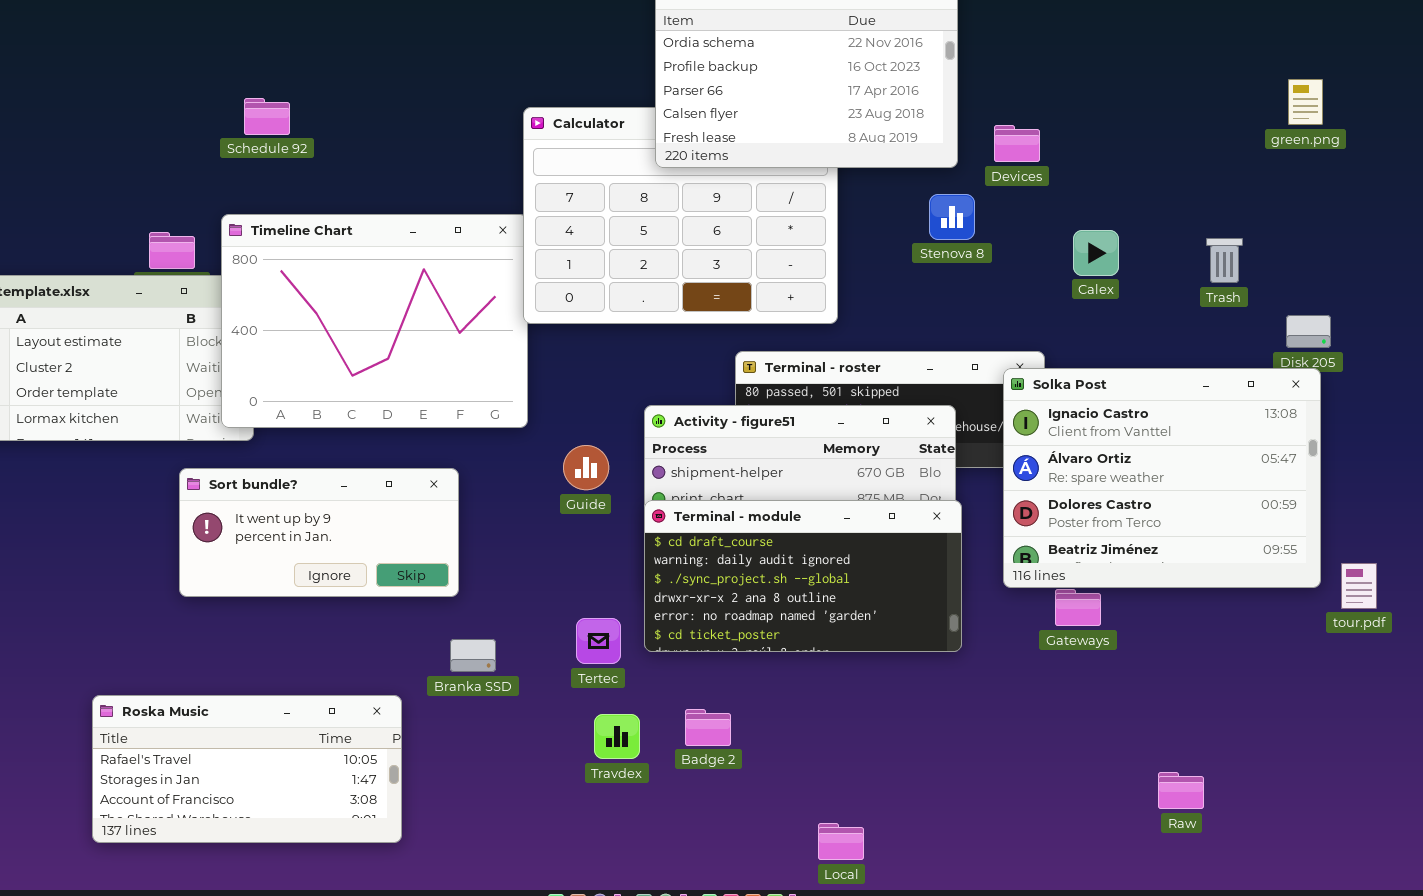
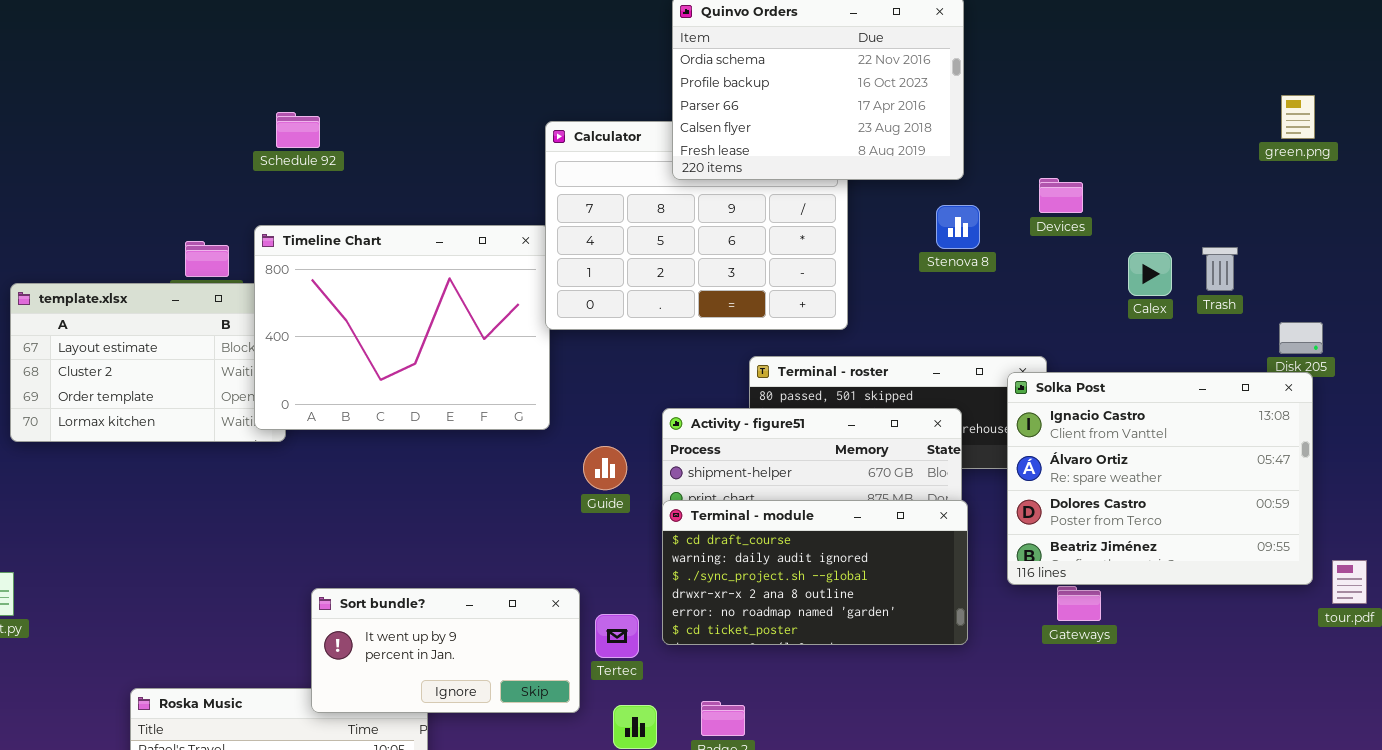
Devices: [994,125,1040,162] -> [1039,178,1083,213], moved
Calex: [1073,230,1119,276] -> [1128,252,1172,296], moved
Sort bundle?: [179,468,459,597] -> [311,588,580,713], moved

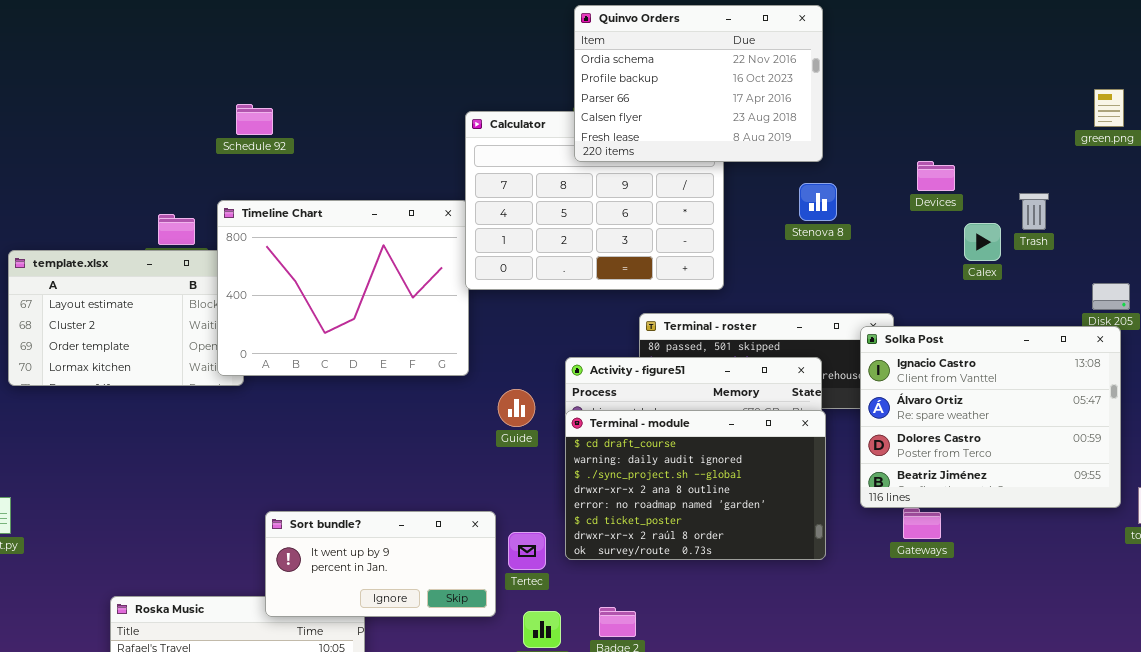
Devices: [1039,178,1083,213] -> [917,161,955,191], moved
Trash: [1202,247,1238,291] -> [1019,193,1049,230], moved
Terminal - module: [662,500,968,645] -> [565,410,826,560], resized

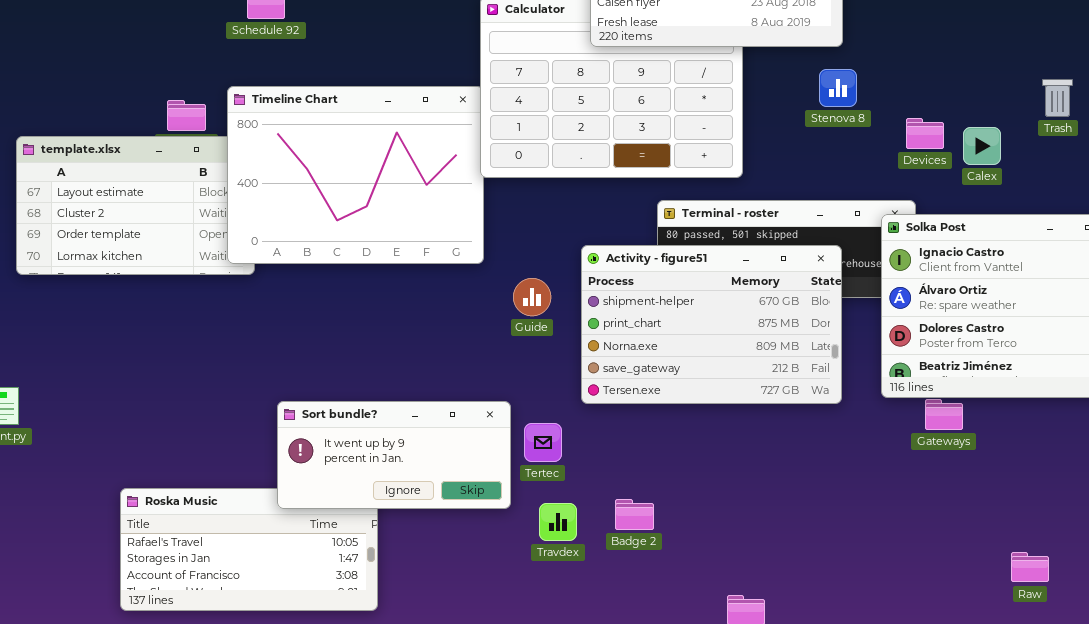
Devices: [917,161,955,191] -> [906,118,944,149], moved
Calex: [964,223,1001,261] -> [963,127,1001,165], moved
Terminal - module: [565,410,826,560] -> none, closed

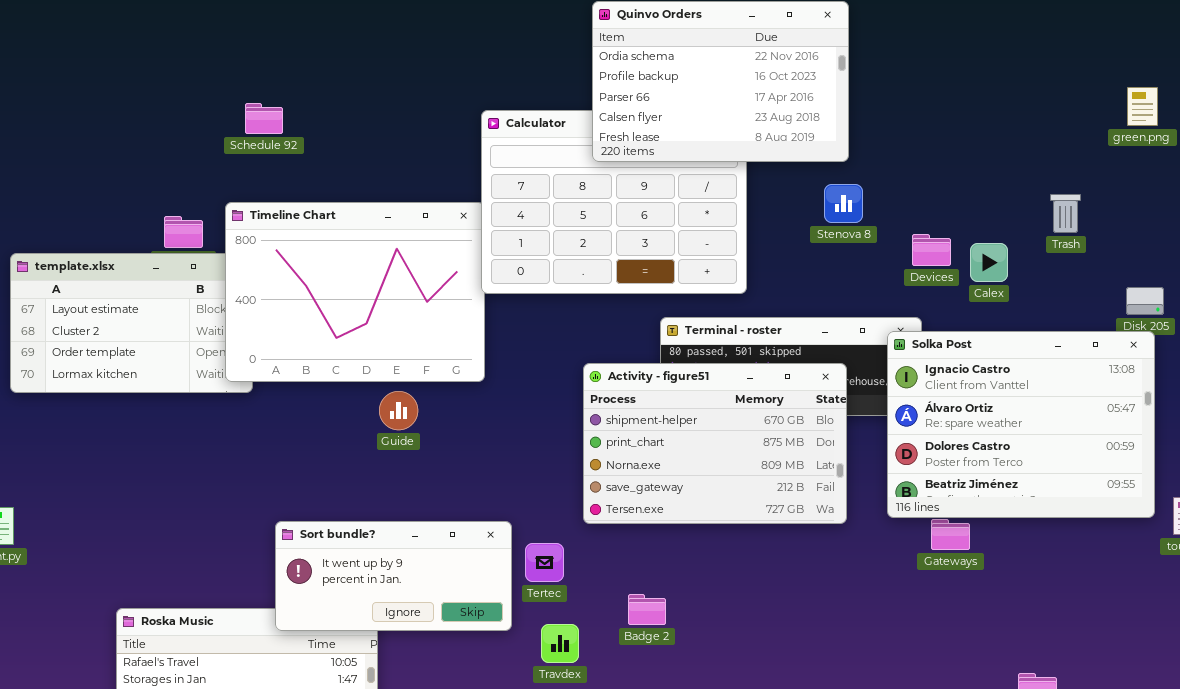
Guide: [513,278,551,316] -> [379,391,418,430], moved
Badge 2: [615,499,654,530] -> [628,594,666,625], moved

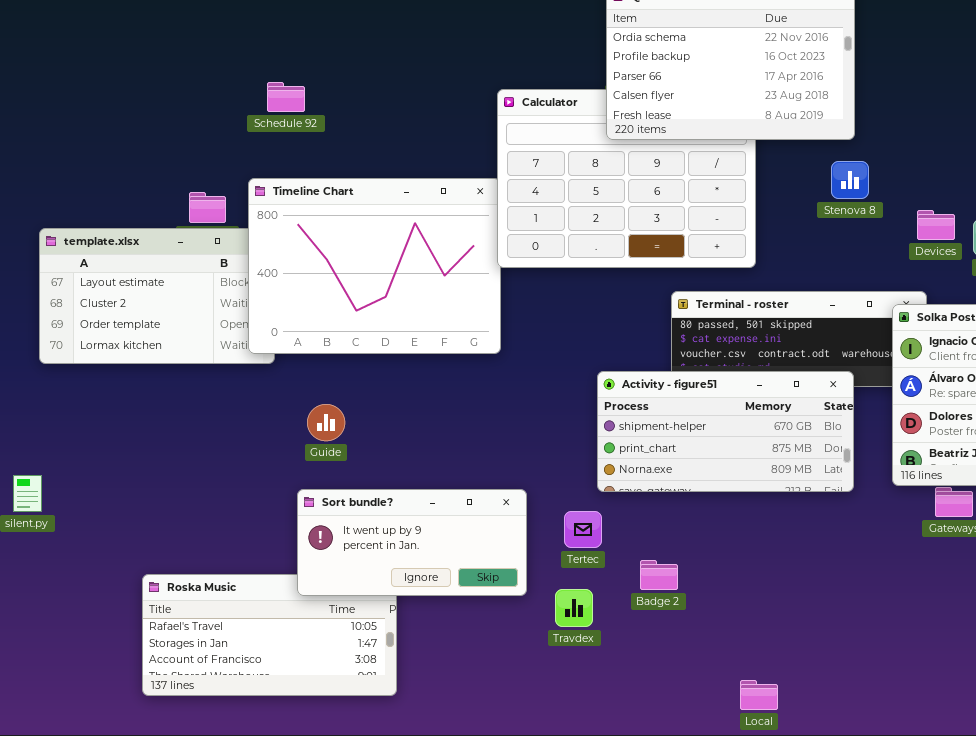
Activity - figure51: [583,363,847,524] -> [597,371,854,492], resized
Guide: [379,391,418,430] -> [307,404,345,441], moved
Tertec: [525,543,564,582] -> [564,511,602,548], moved

